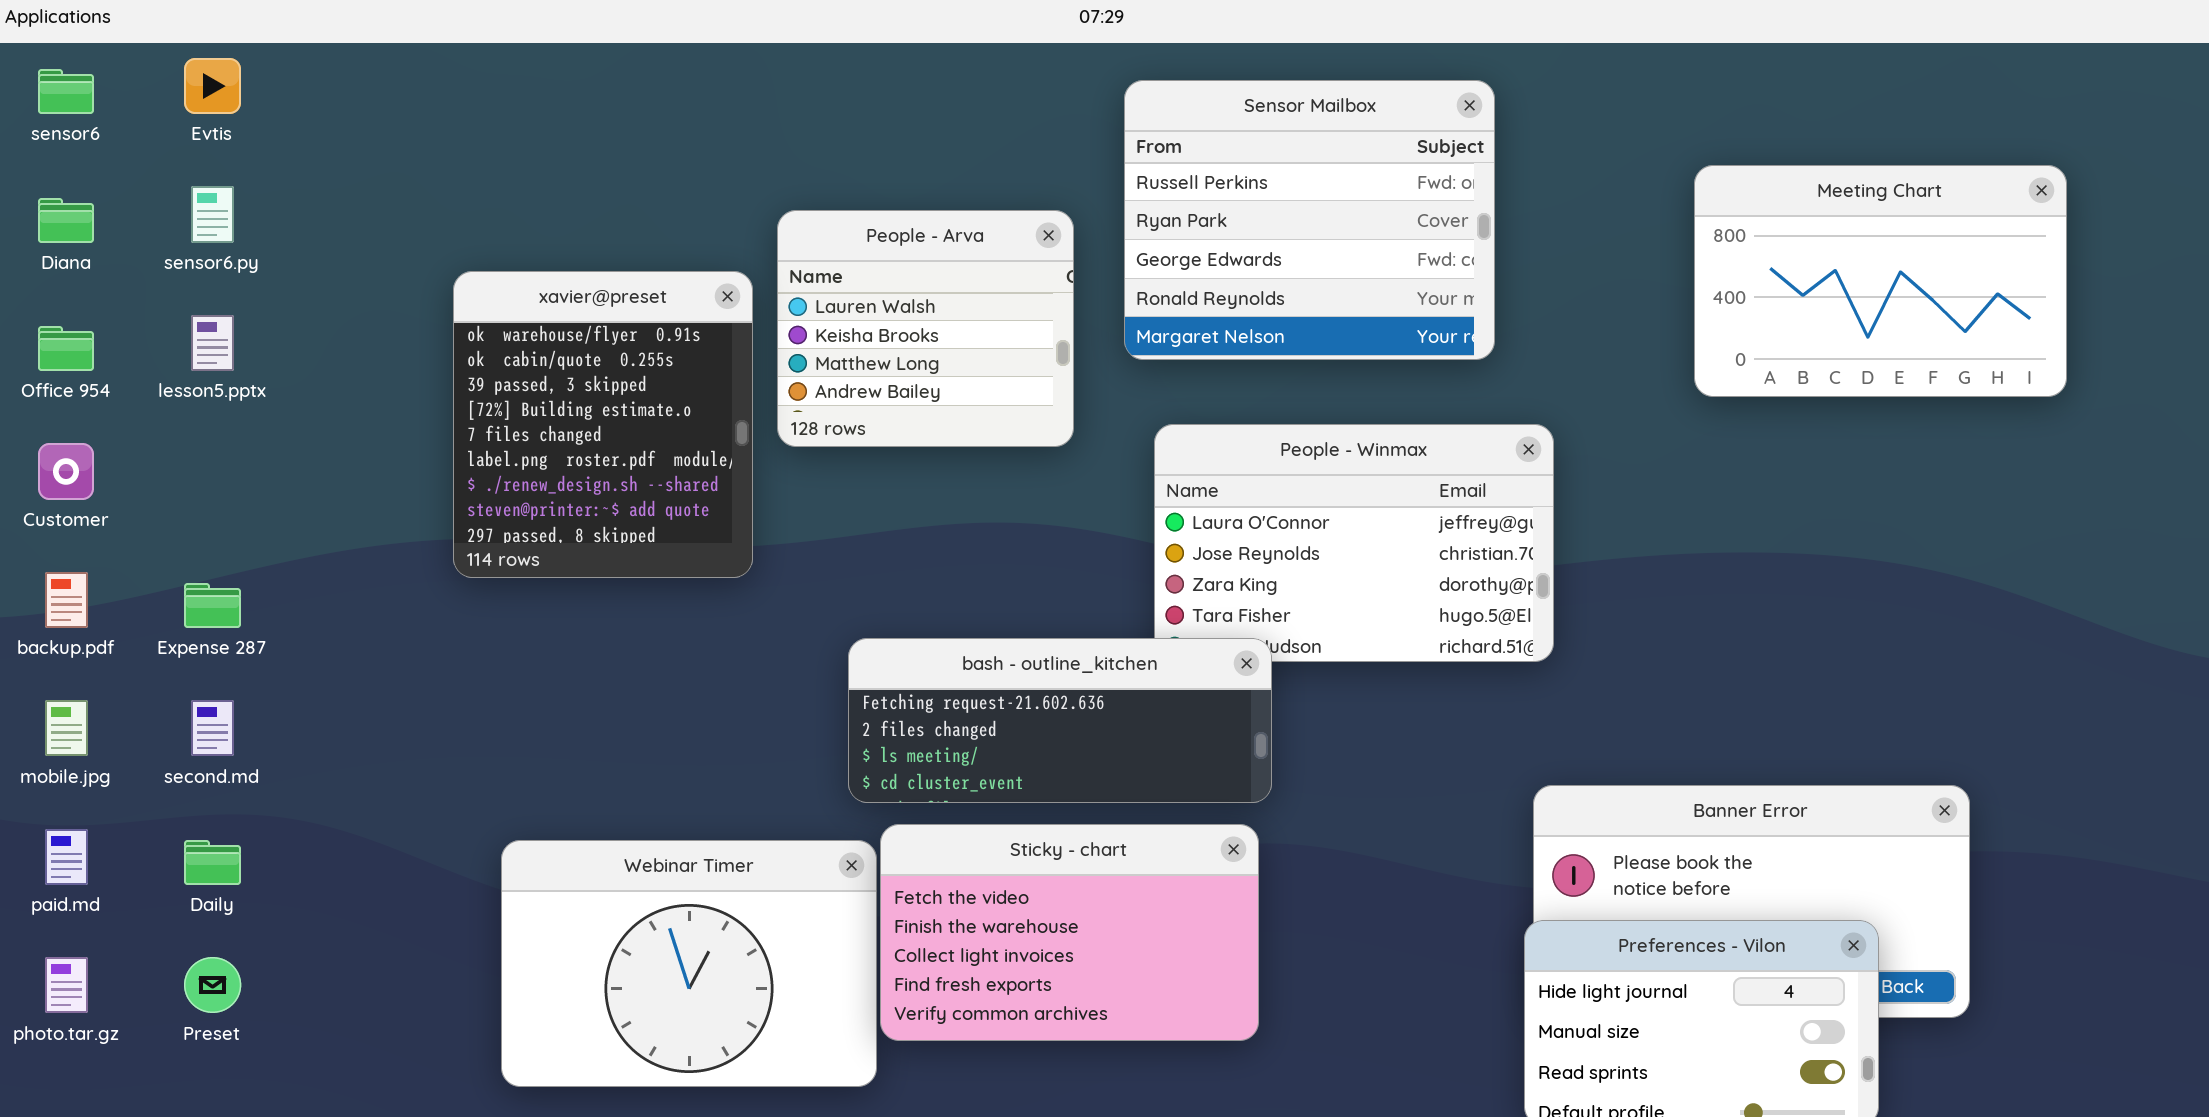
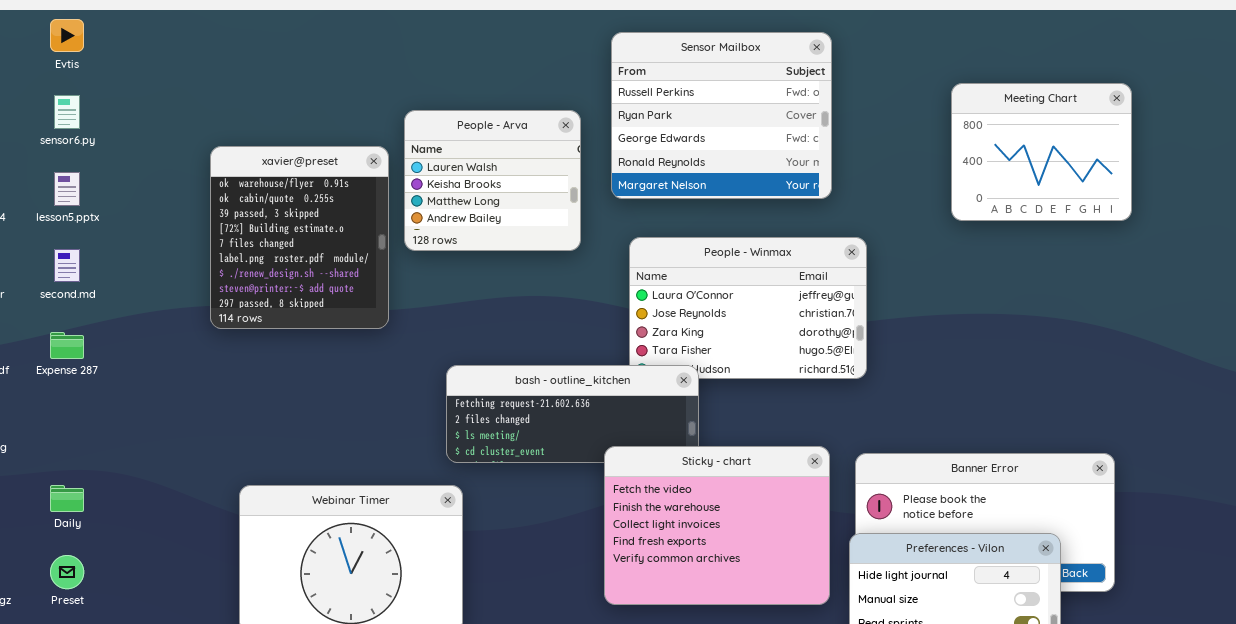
Meeting Chart: [1694,165,2067,397] -> [951,83,1132,221], resized
second.md: [191,700,234,756] -> [54,249,80,282], moved
Sticky - chart: [880,824,1259,1041] -> [604,446,830,605], moved, resized

